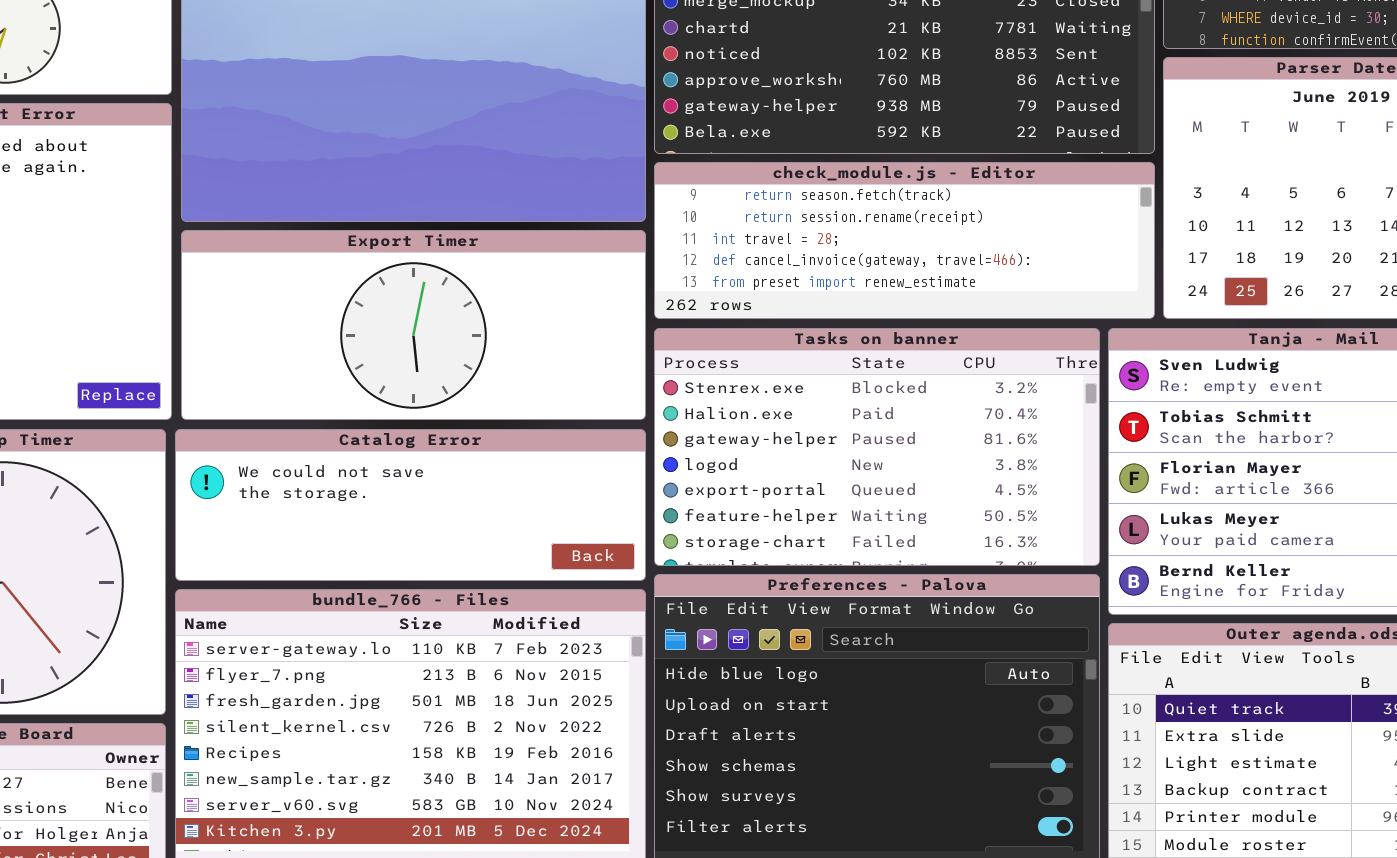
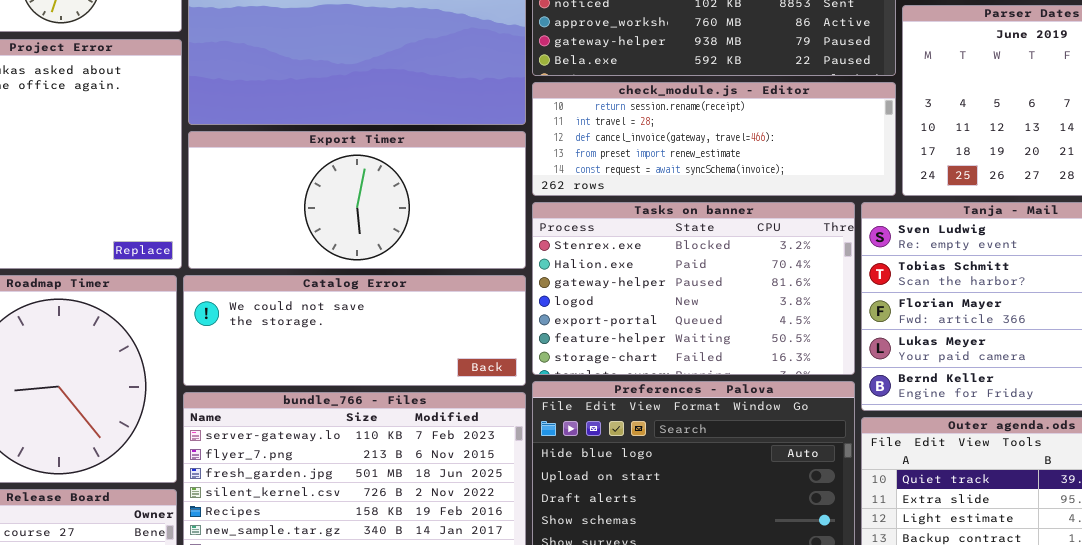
check_module.js - Editor: [654,162,1155,319] -> [532,82,896,196], scrolled down 1 row

